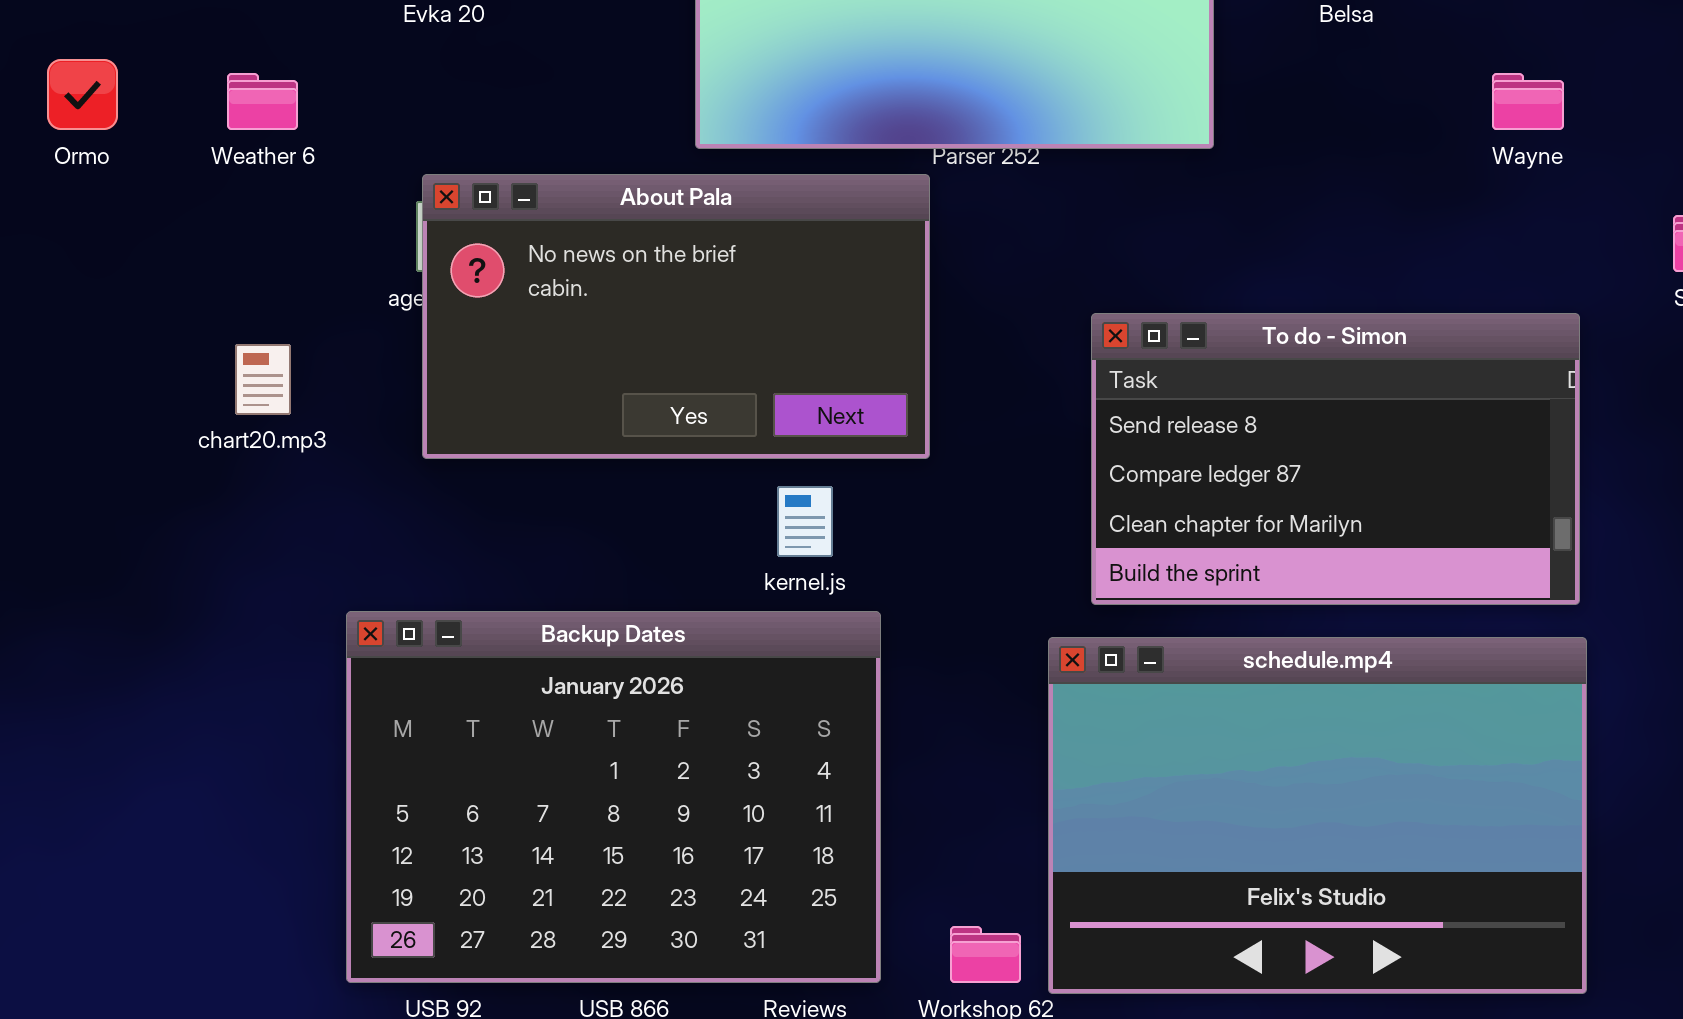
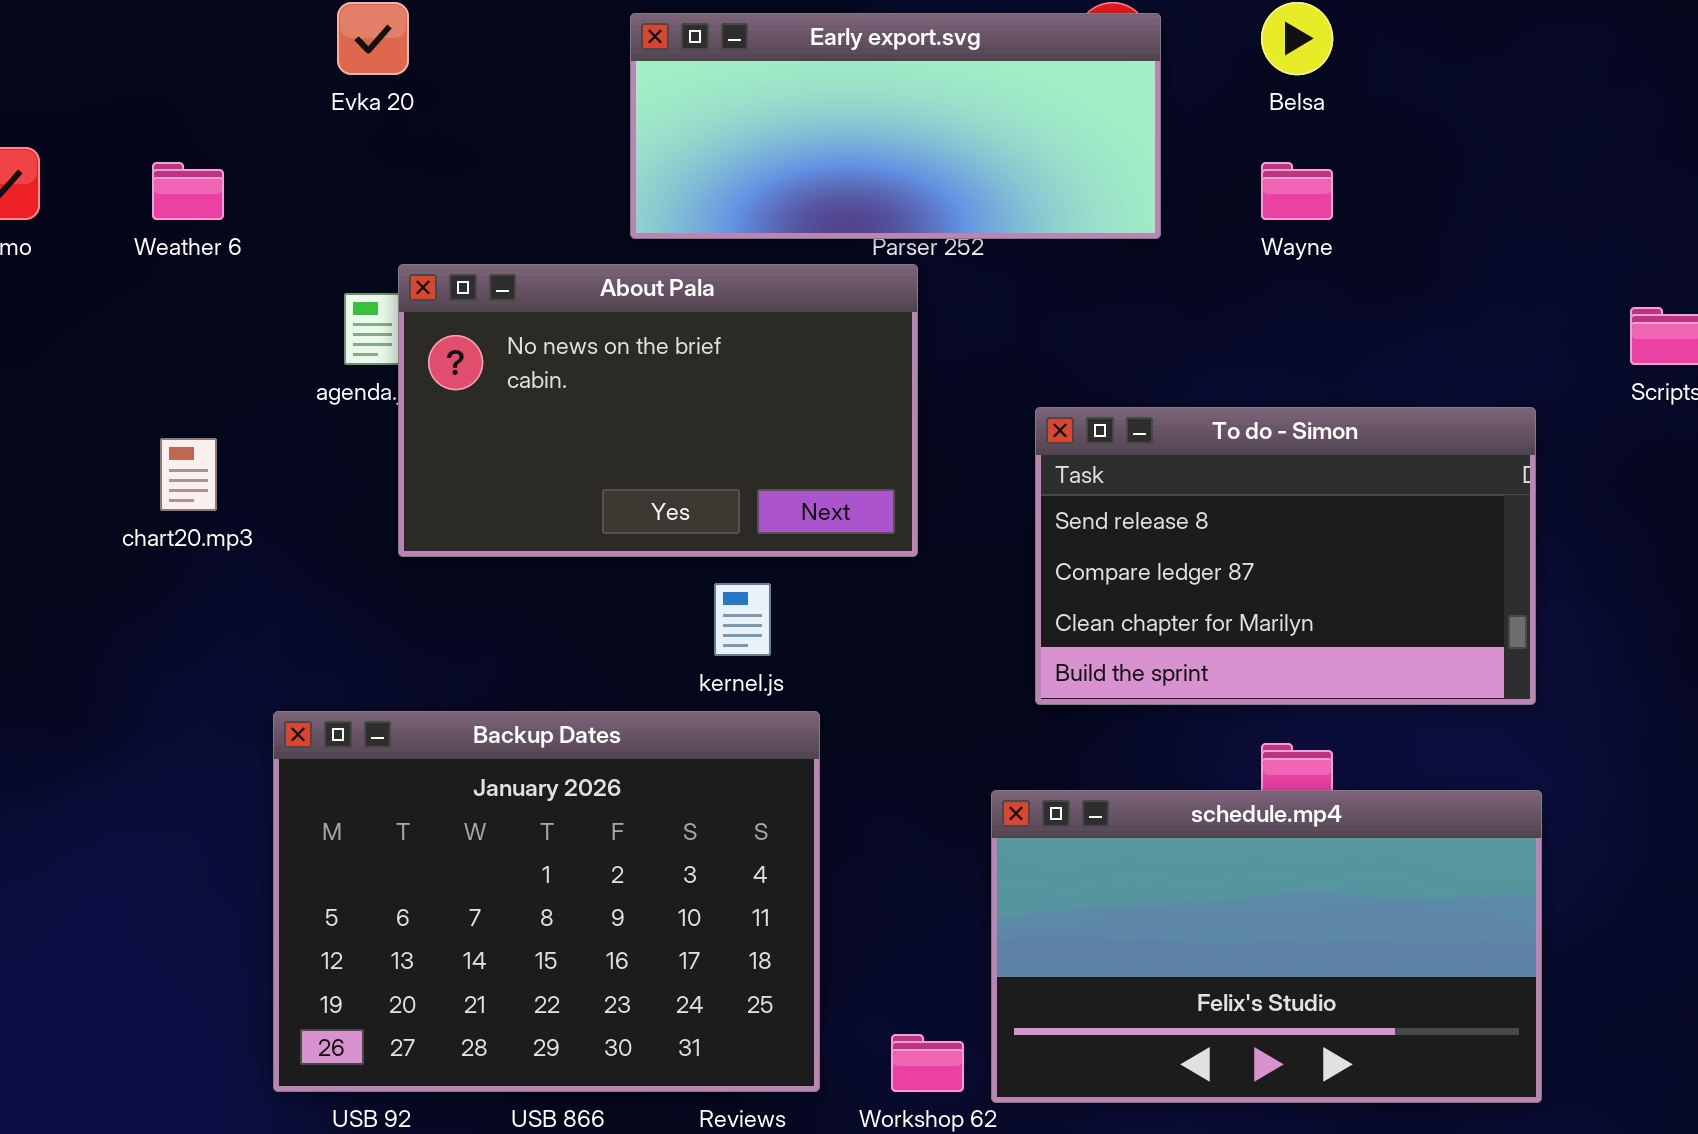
Wayne: [1492,73,1564,130] -> [1261,162,1333,220], moved
About Pala: [422,174,930,459] -> [398,264,918,557], moved
schedule.mp4: [1048,637,1587,994] -> [991,790,1542,1103], resized

